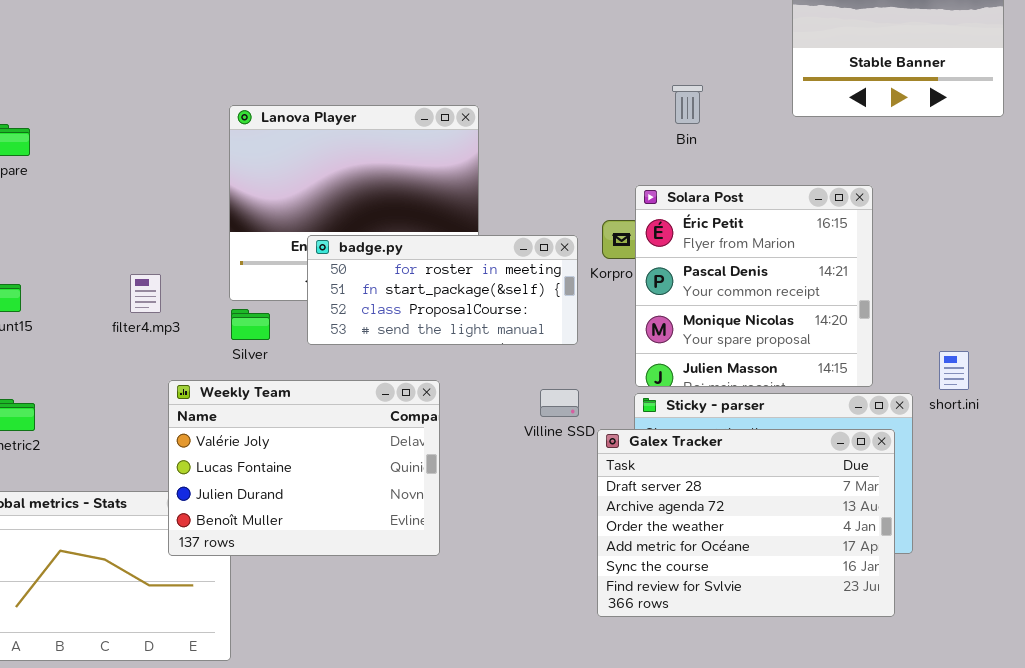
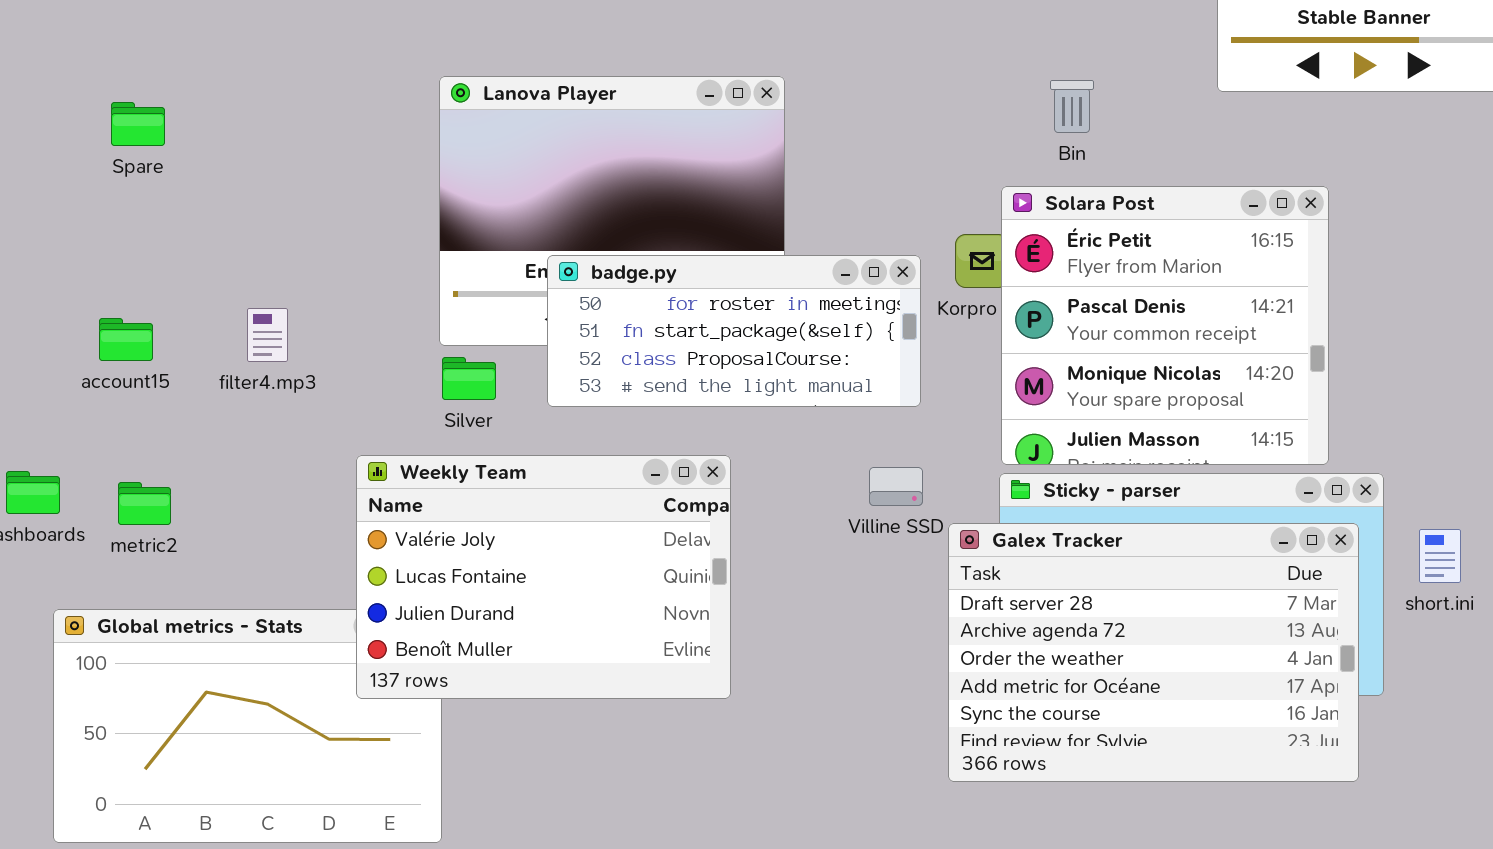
Bin: [672,85,703,124] -> [1050,80,1094,133], moved
filter4.mp3: [130,274,161,313] -> [247,308,288,362], moved
short.ini: [939,351,969,390] -> [1419,529,1461,583], moved

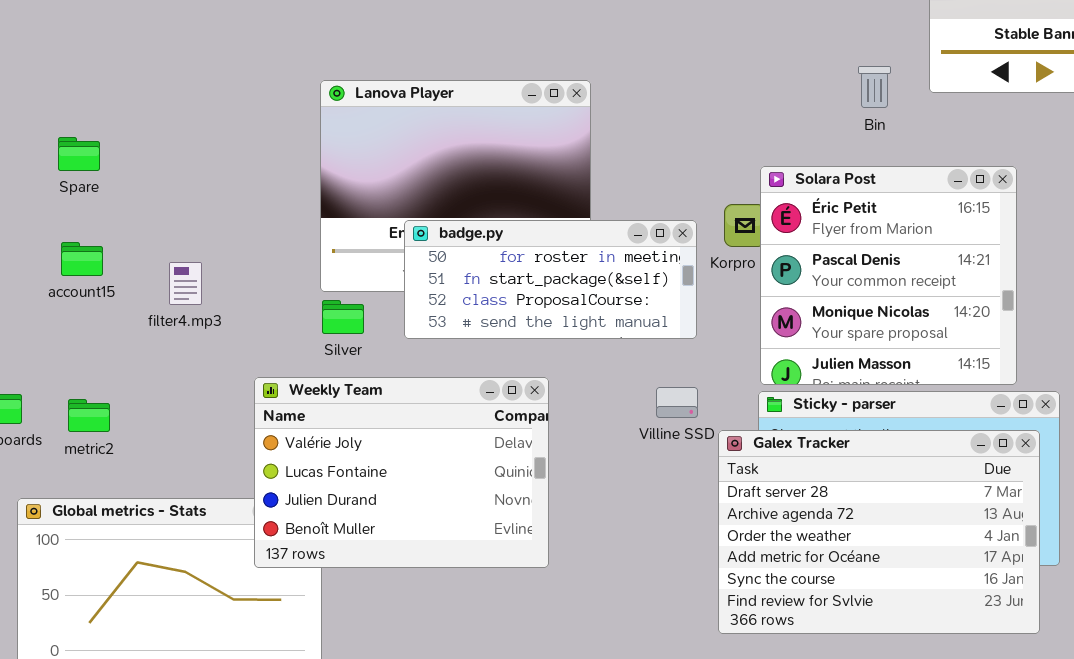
Bin: [1050,80,1094,133] -> [858,66,891,108], moved
Spare: [111,102,165,146] -> [58,137,100,171], moved
account15: [99,318,153,361] -> [61,242,103,276], moved

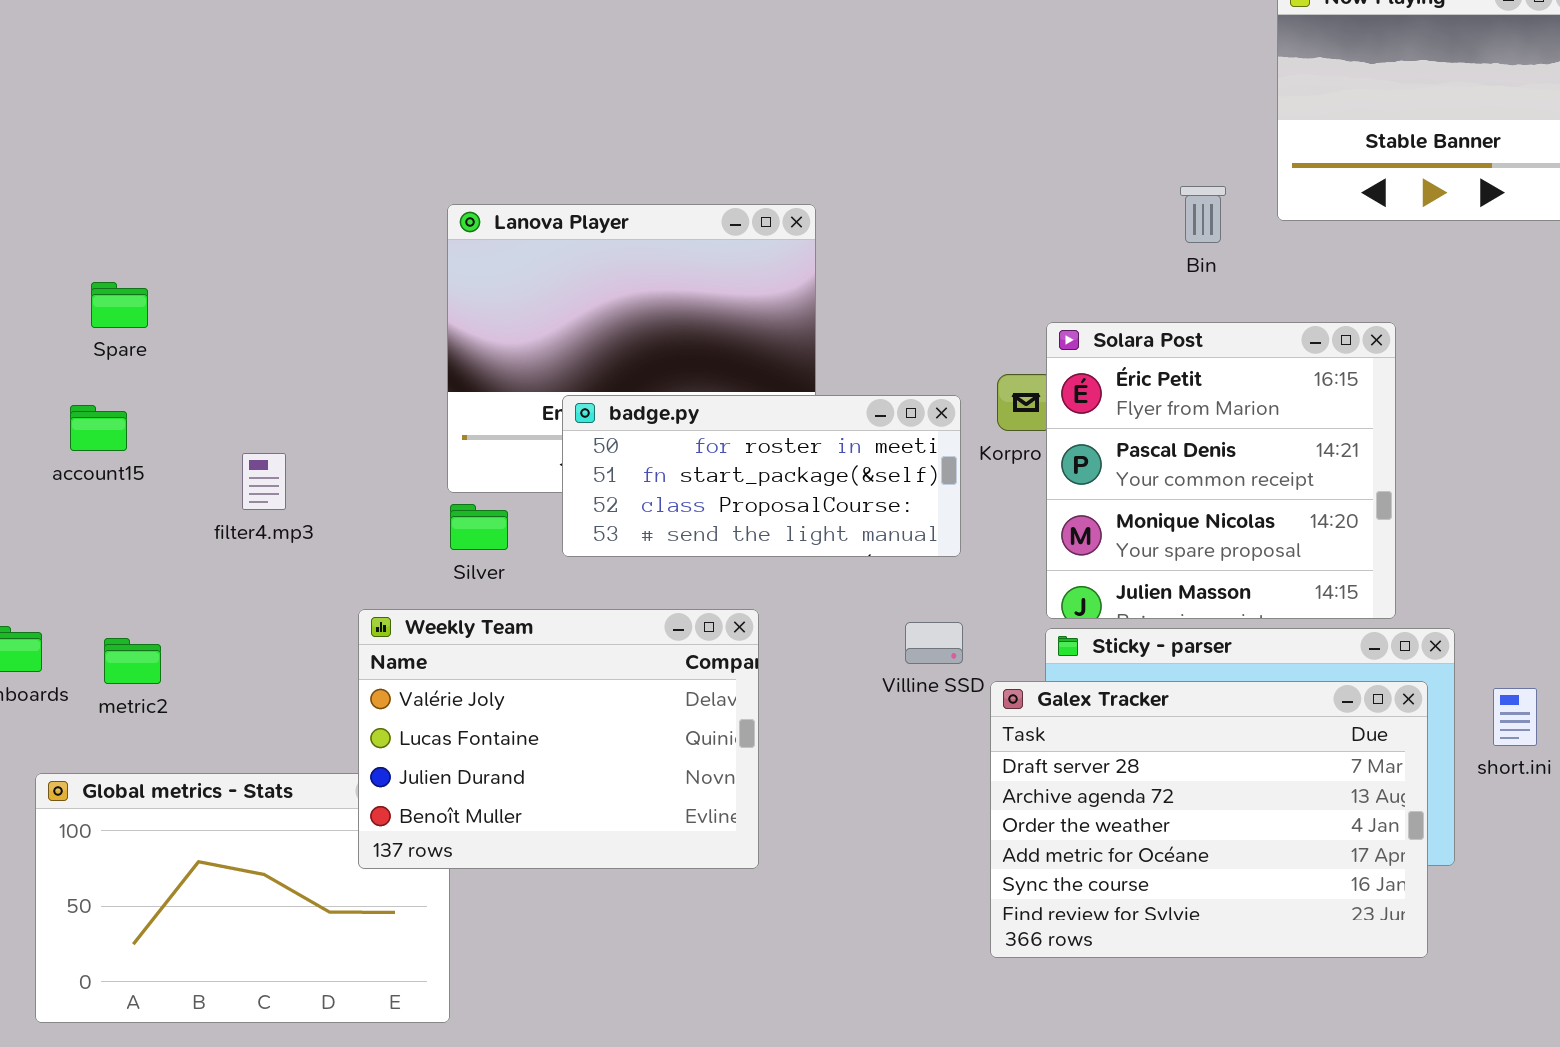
account15: [61,242,103,276] -> [70,405,127,451], moved

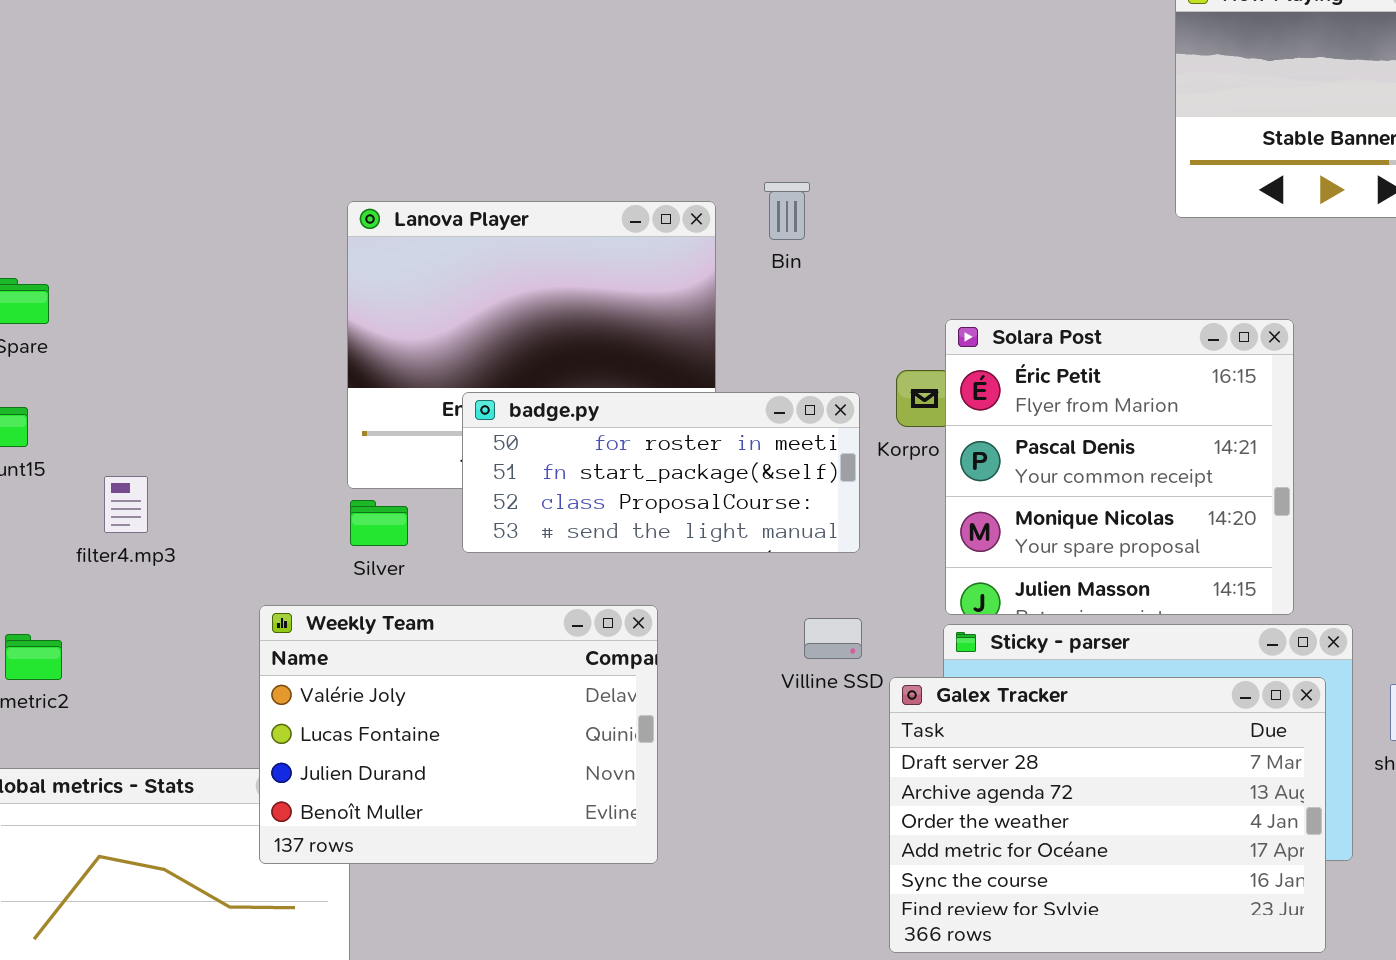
Bin: [1180,186,1226,243] -> [764,182,810,240], moved
filter4.mp3: [242,453,286,510] -> [104,476,148,533], moved

